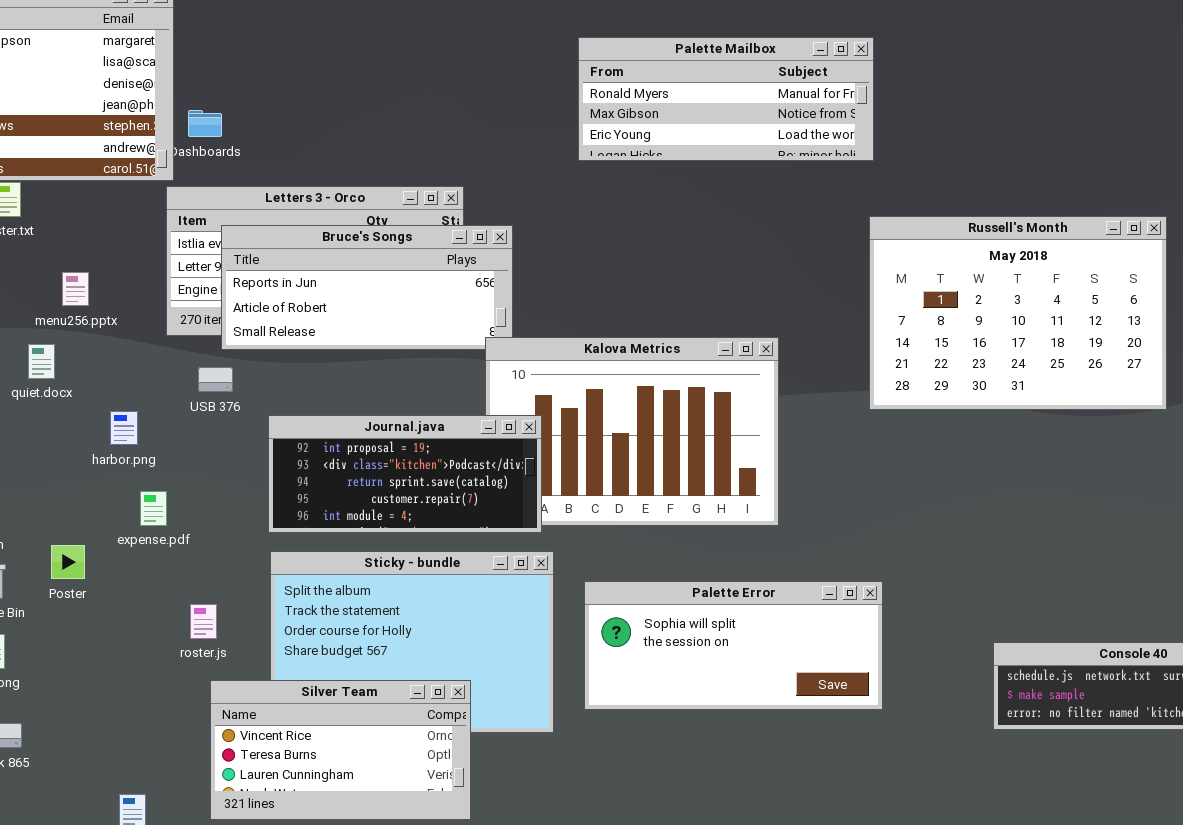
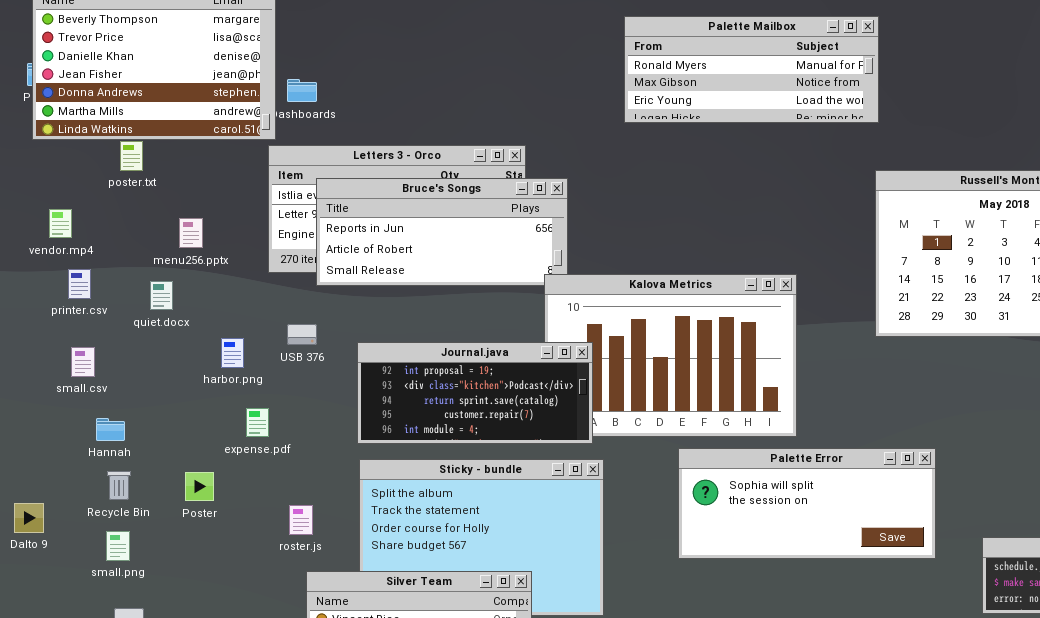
USB 376: [198,367,233,392] -> [287,324,317,345], moved
Poster: [51,545,85,579] -> [185,472,214,501], moved
Palette Error: [584,581,883,710] -> [678,448,936,559], moved

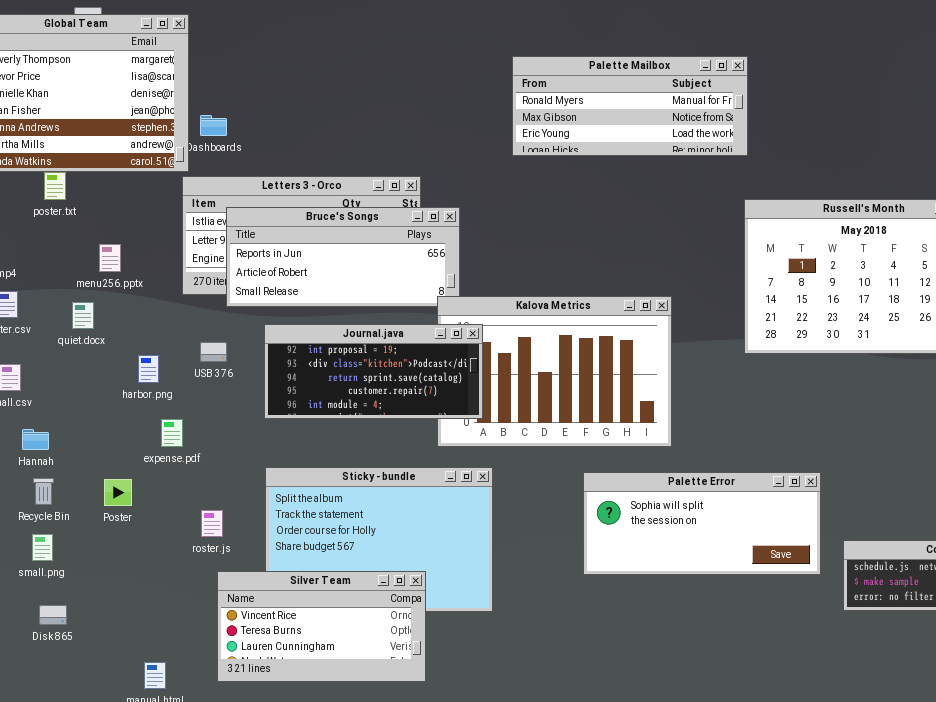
Journal.java: [357,342,593,444] -> [264,324,483,419], moved
Palette Error: [678,448,936,559] -> [583,472,821,575], moved

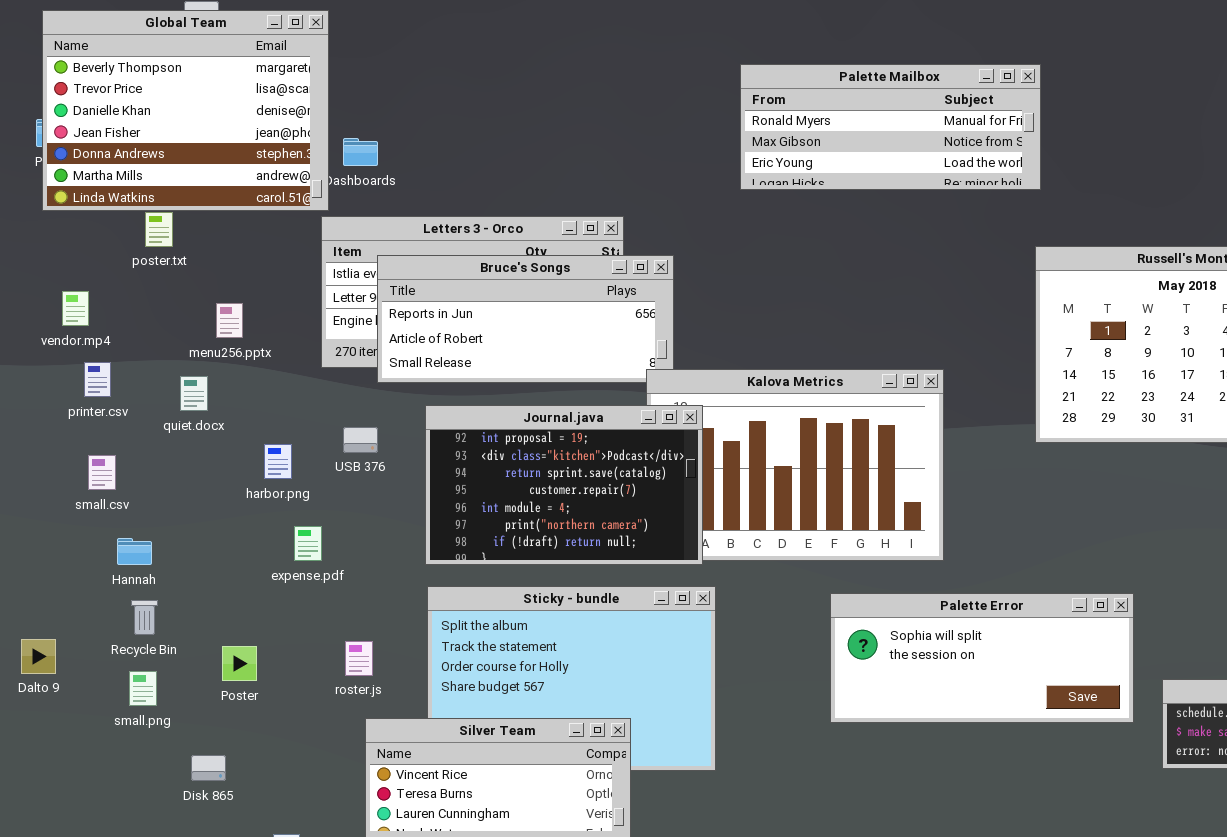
Journal.java: [264,324,483,419] -> [425,405,703,565], resized
Poster: [104,479,132,506] -> [222,646,257,681], moved
Disk 865: [39,605,67,625] -> [191,755,226,781], moved

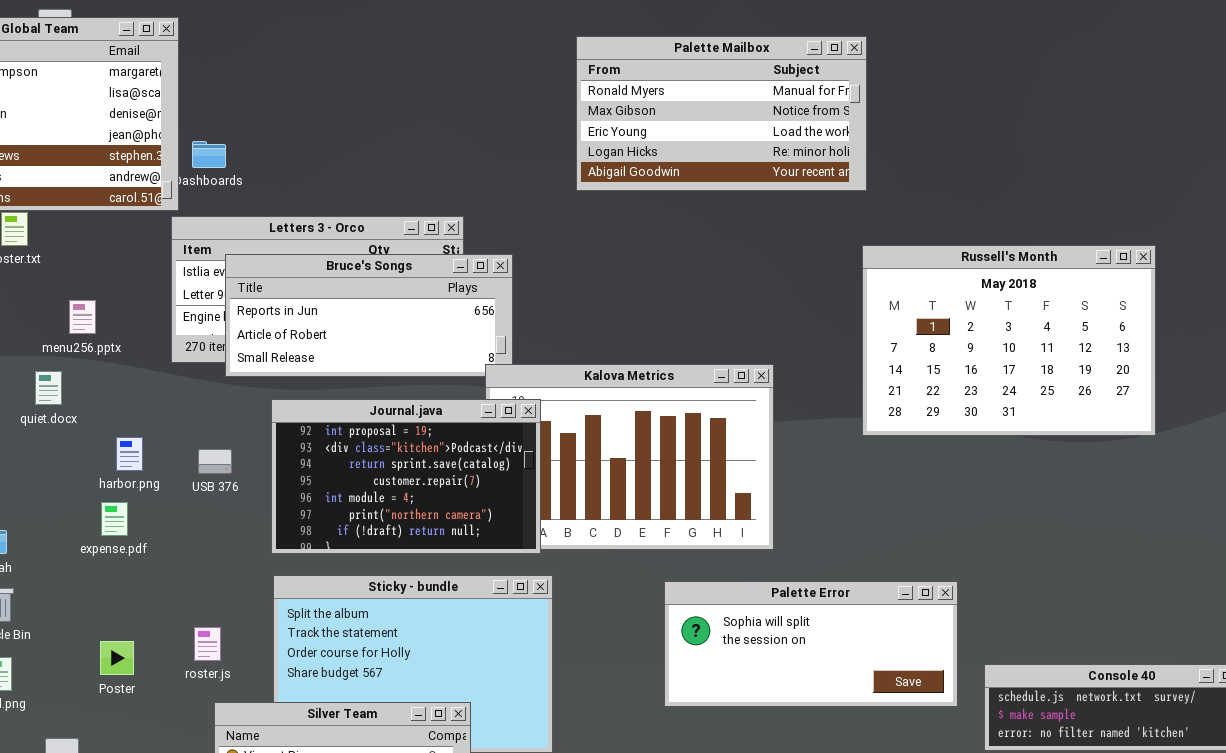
Palette Mailbox: [740,64,1041,190] -> [576,36,867,191], resized
USB 376: [343,427,378,453] -> [198,449,232,474], moved
expense.pdf: [294,526,322,561] -> [101,502,128,536], moved
Poster: [222,646,257,681] -> [100,641,134,675], moved

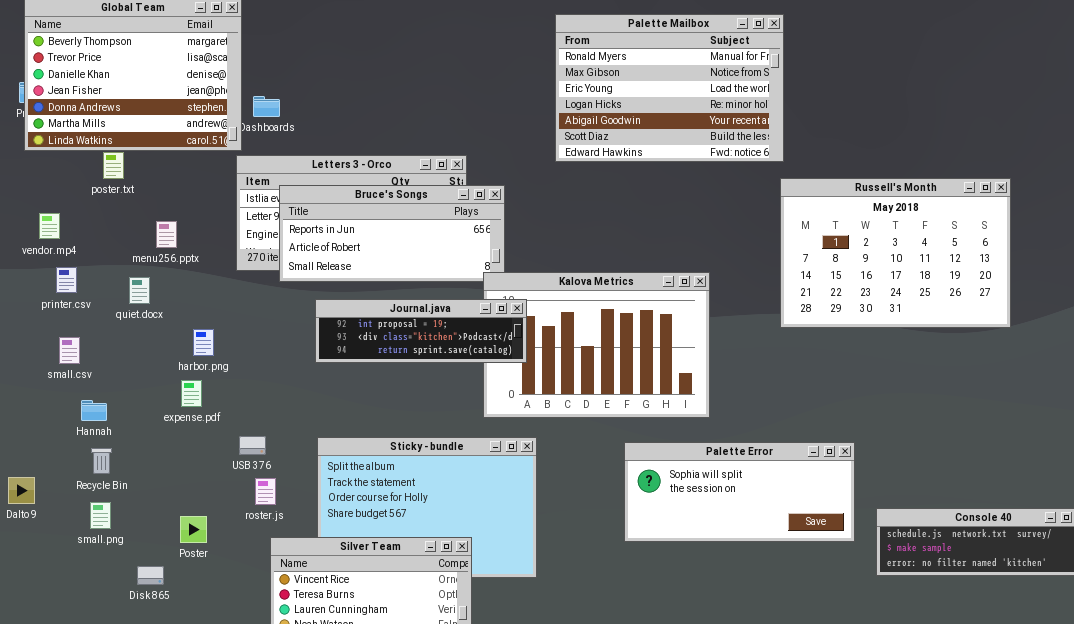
Palette Mailbox: [576,36,867,191] -> [555,14,784,162], resized
Journal.java: [271,399,541,554] -> [315,299,527,363], resized
USB 376: [198,449,232,474] -> [239,436,266,455], moved
Poster: [100,641,134,675] -> [180,516,207,543], moved

